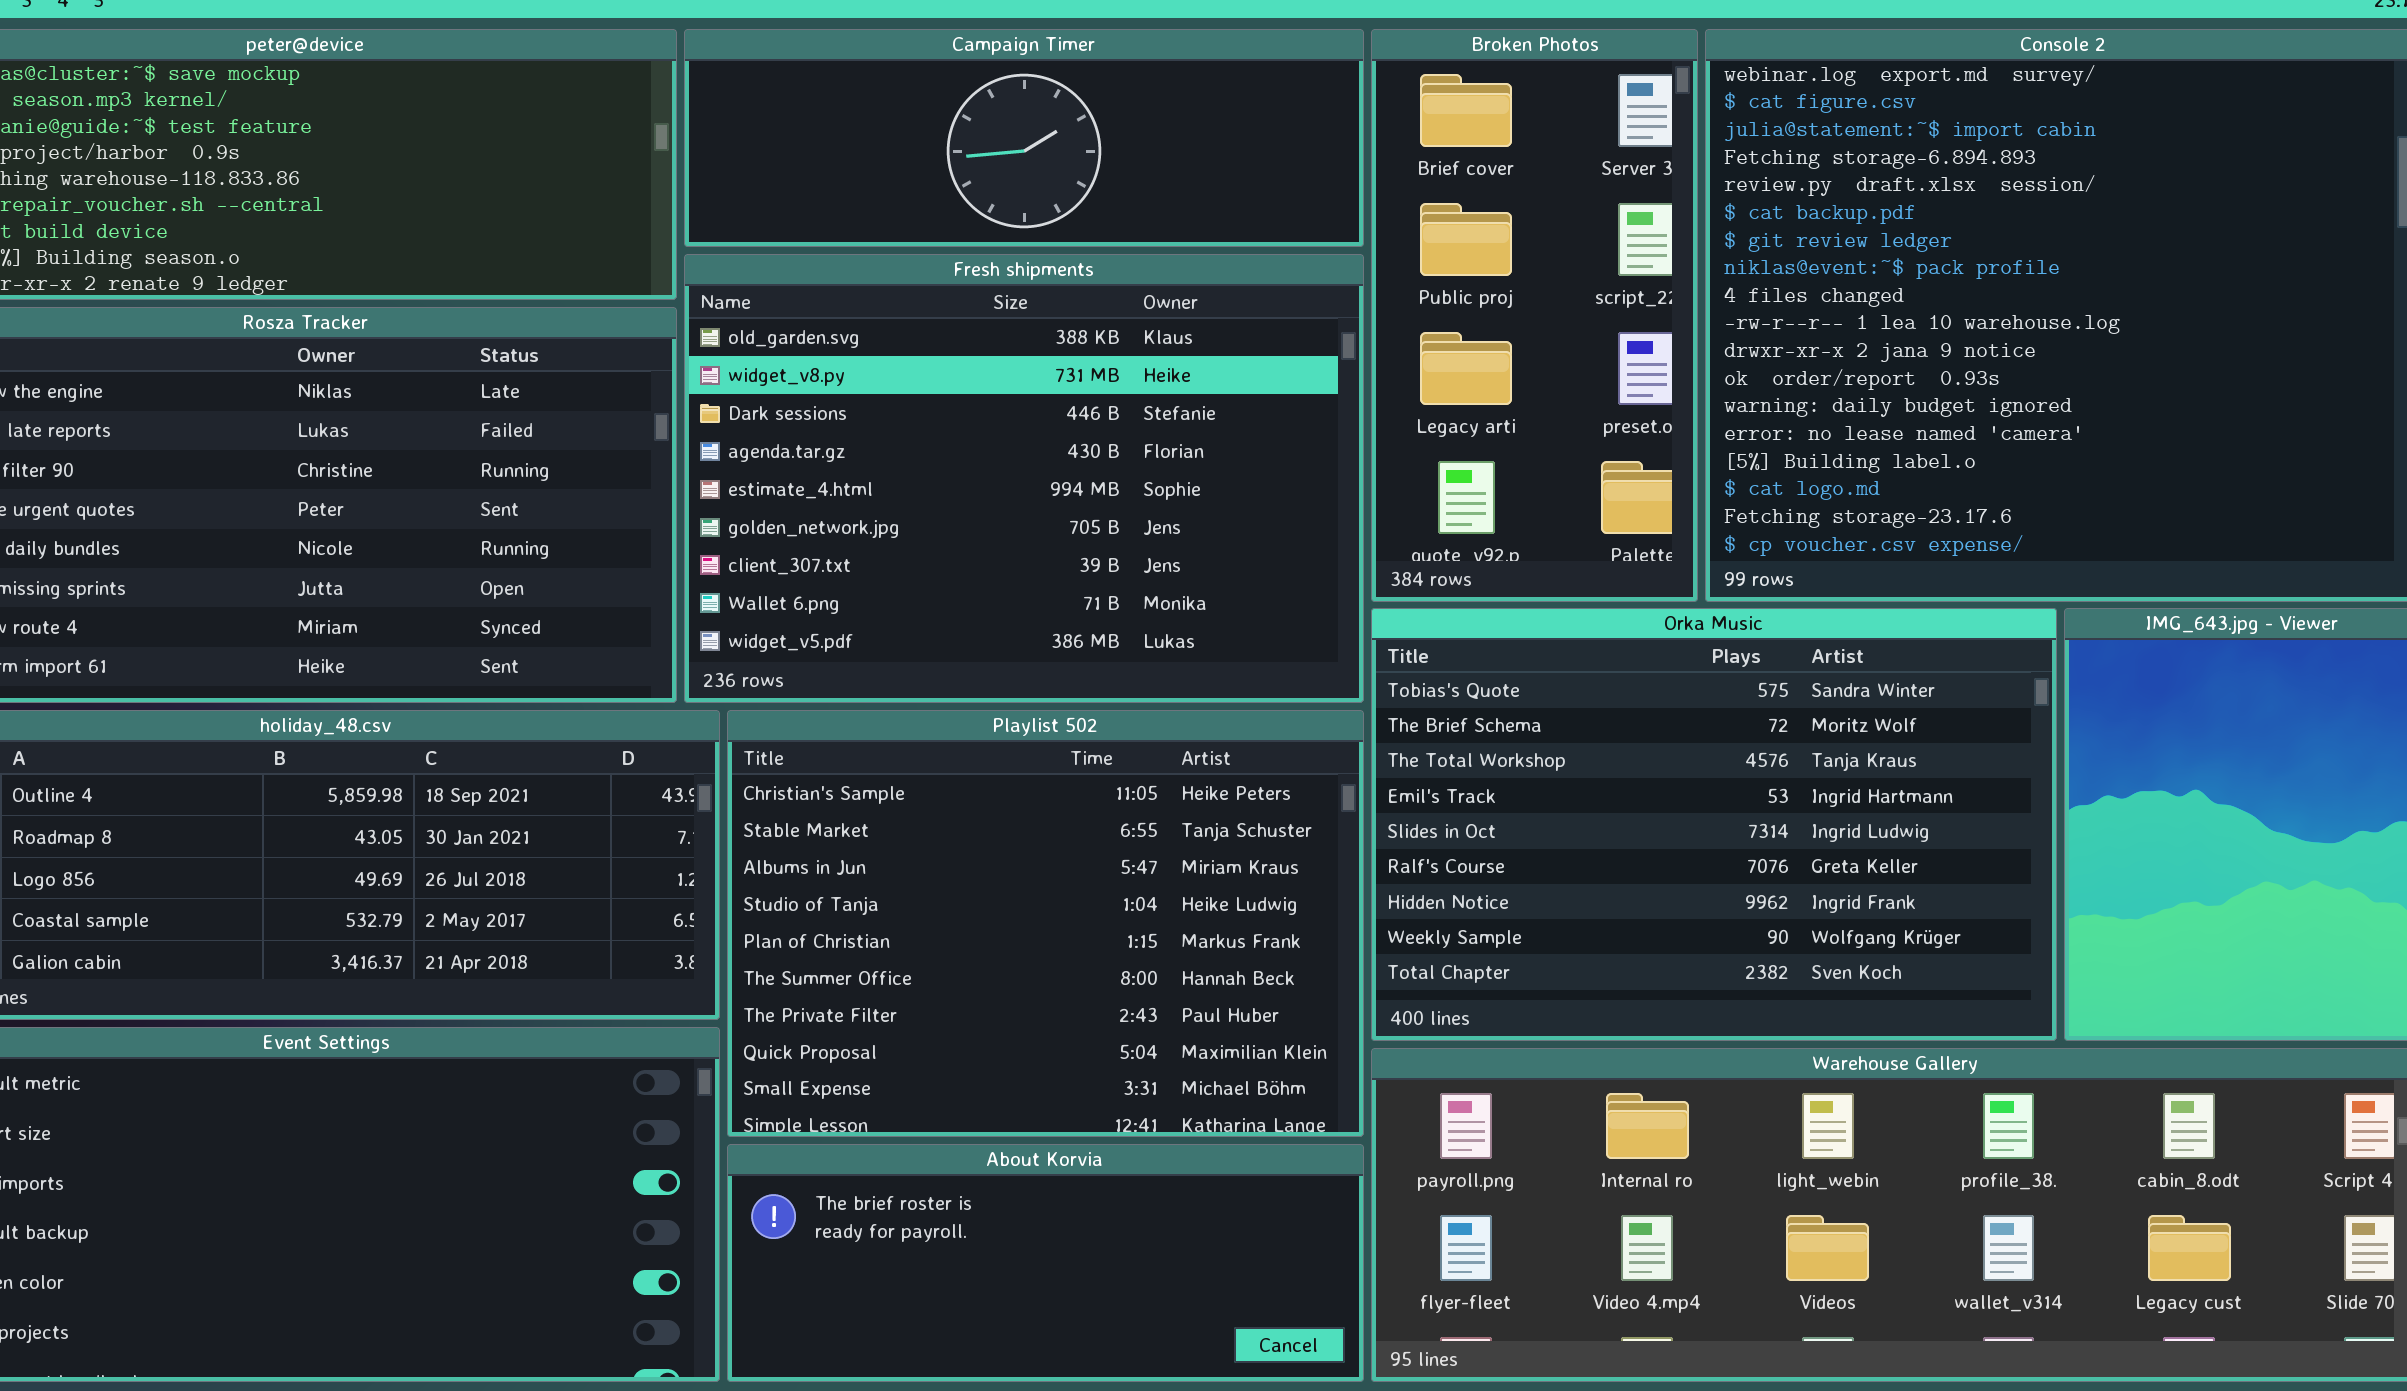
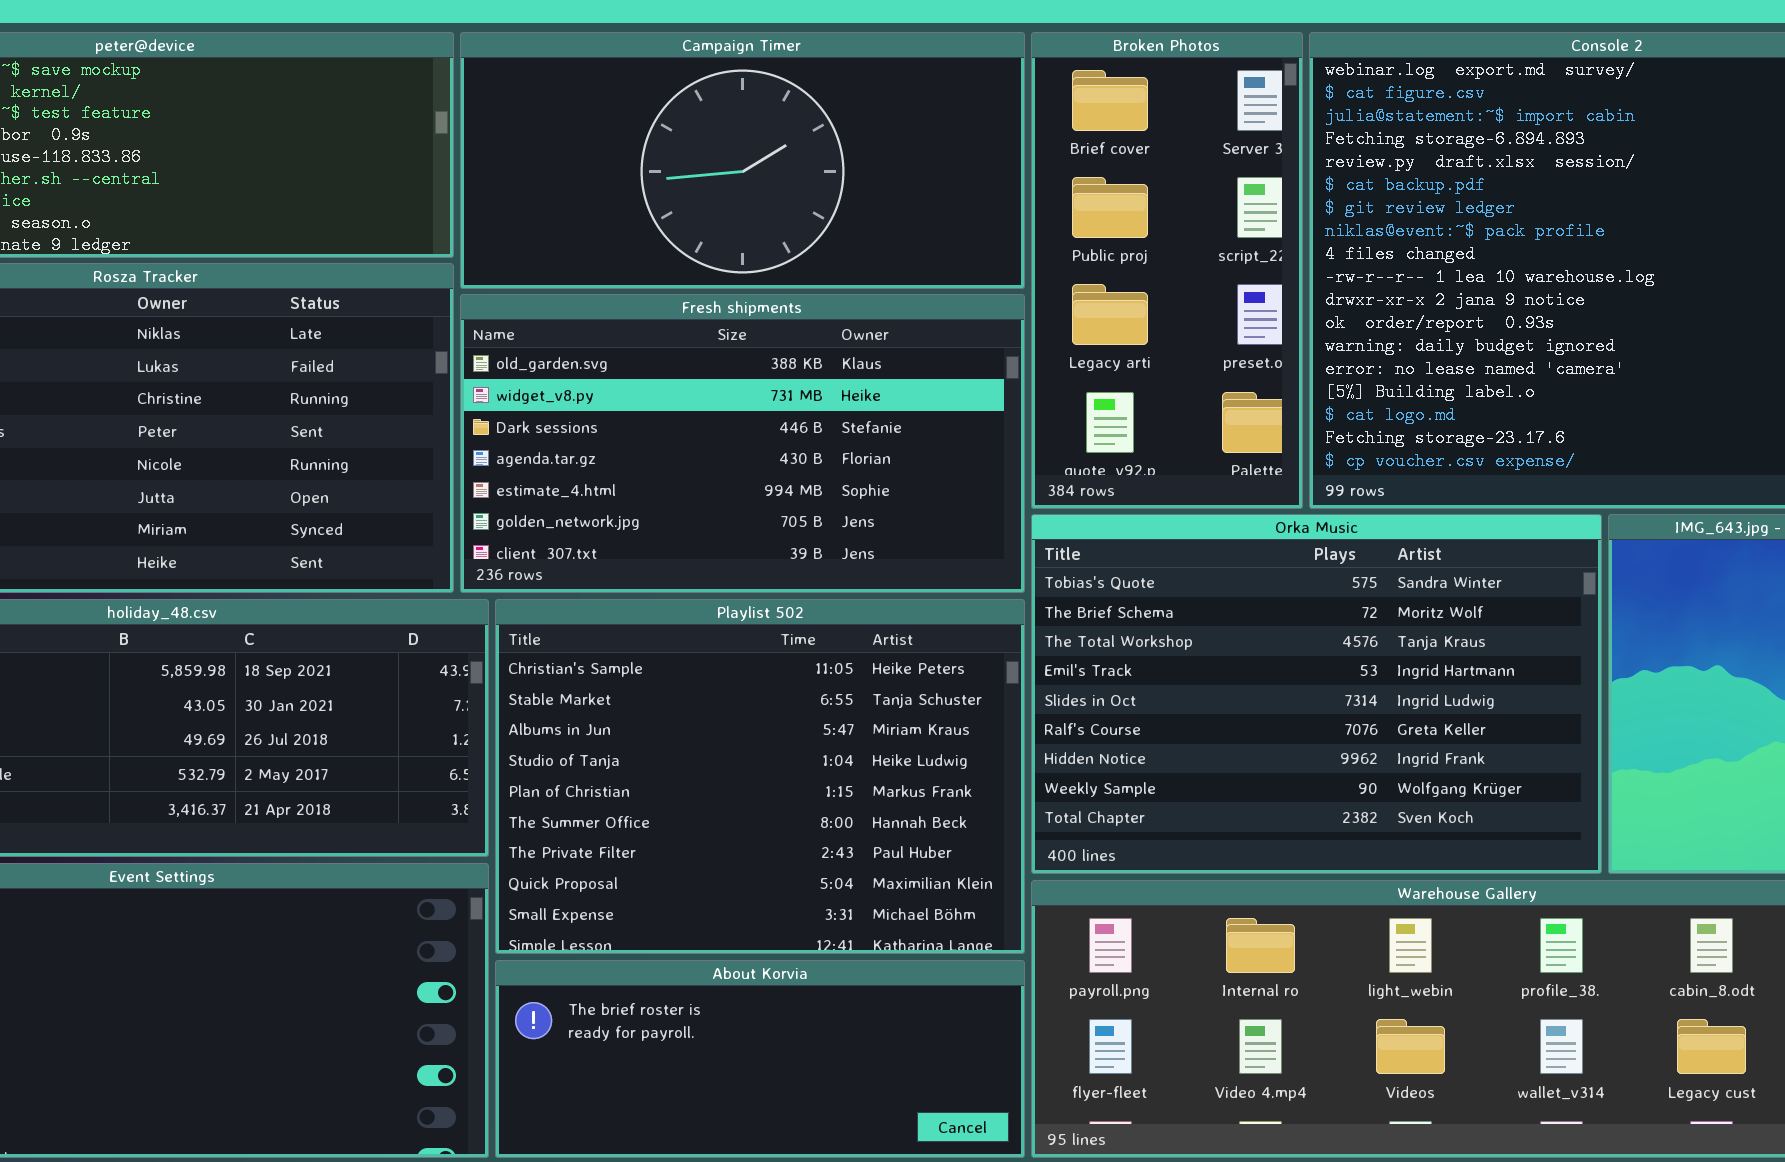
Campaign Timer: [684,29,1364,247] -> [460,32,1025,289], resized
Fresh shipments: [684,254,1364,703] -> [460,294,1025,593], resized

